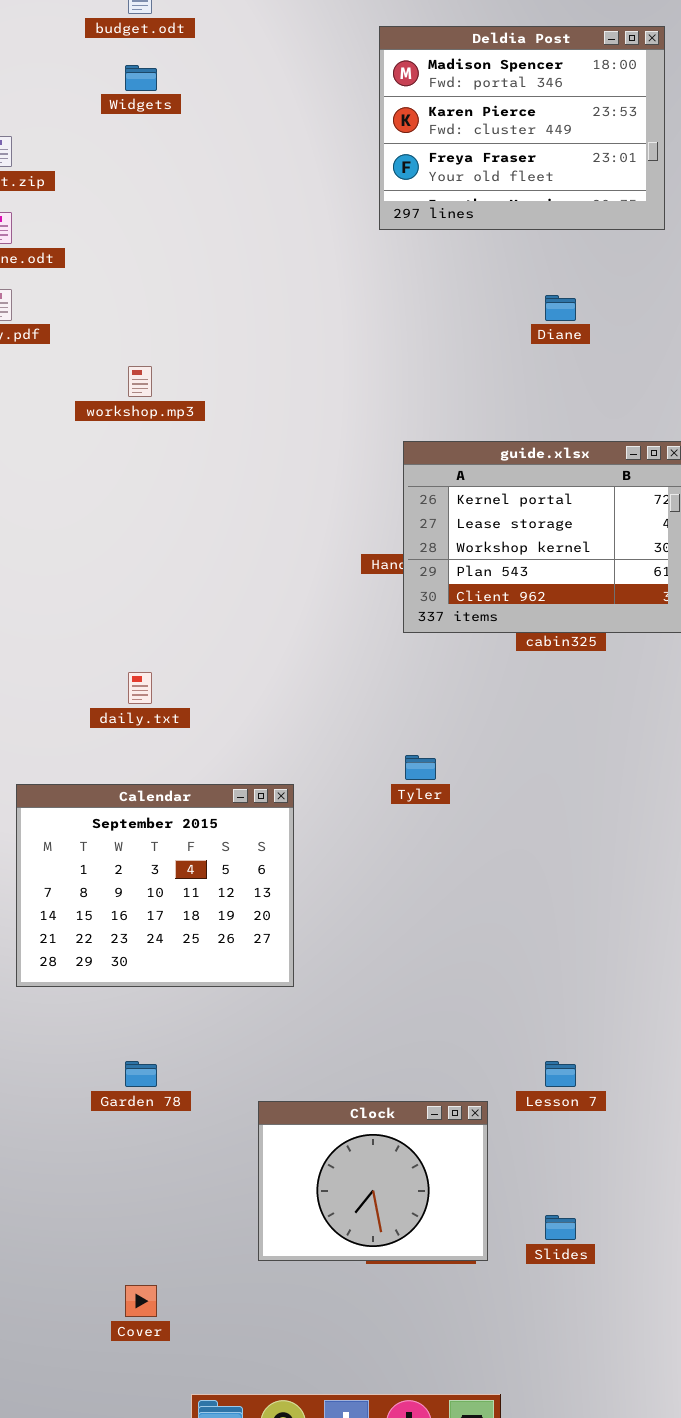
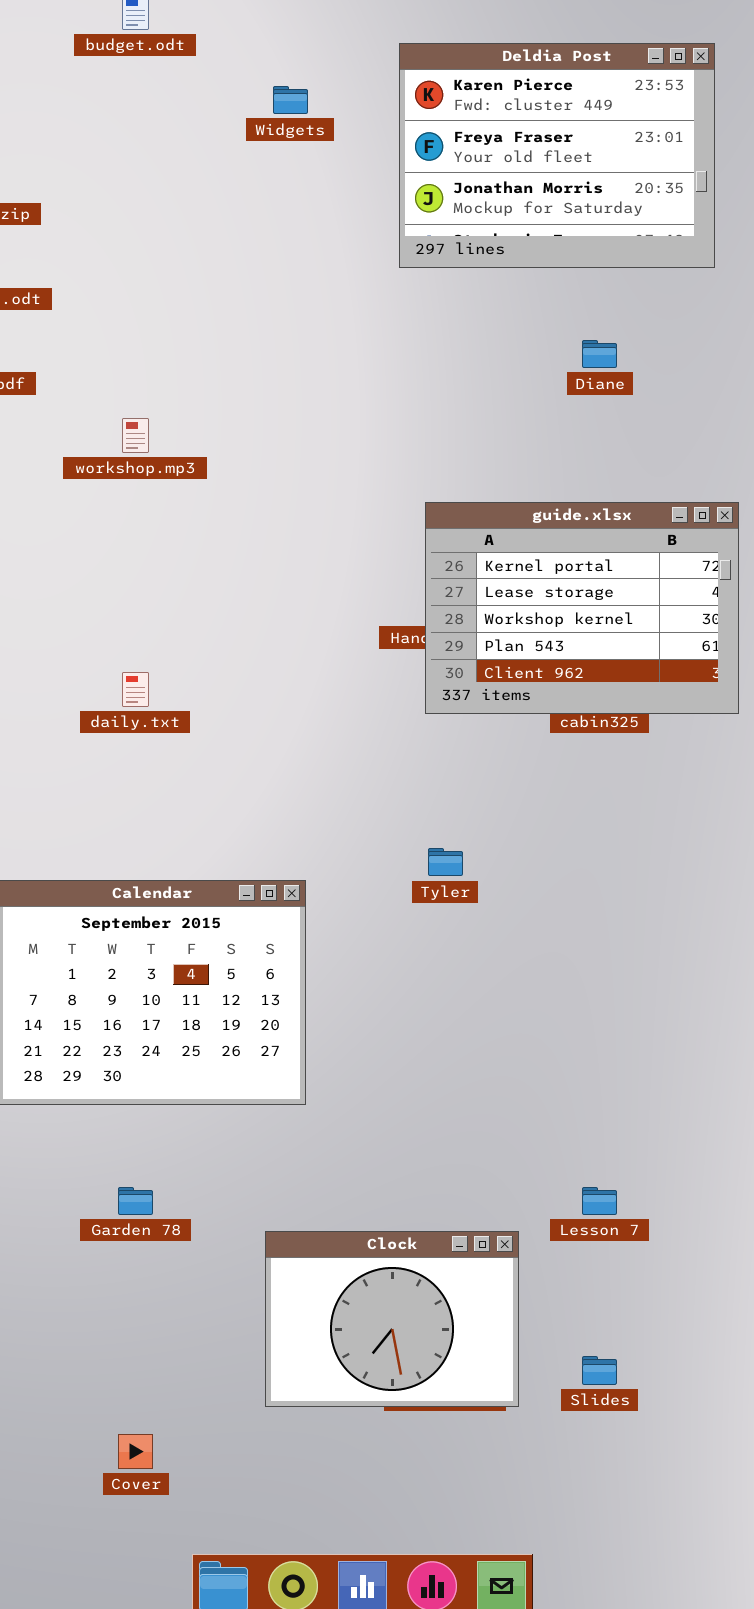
Deldia Post: [379,26,665,230] -> [399,43,715,268], scrolled down 1 row
Widgets: [125,65,157,91] -> [273,86,308,114], moved
daily.txt: [128,672,152,704] -> [122,672,149,707], moved

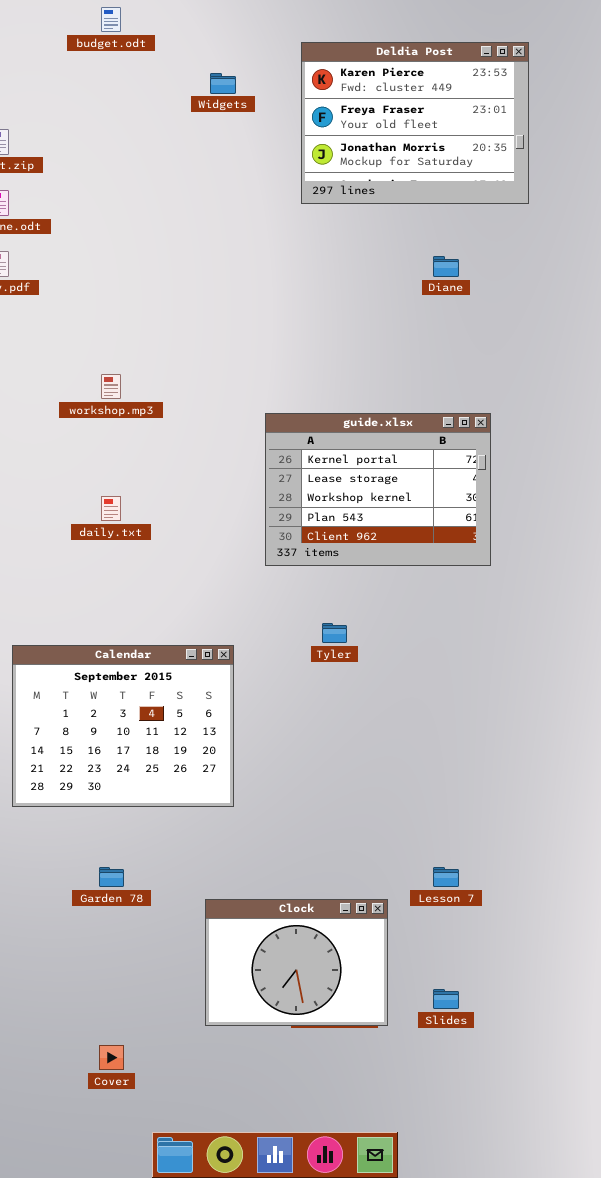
workshop.mp3: [122,418,149,453] -> [101,374,121,399], moved
guide.xlsx: [425,502,739,714] -> [265,413,491,566], moved

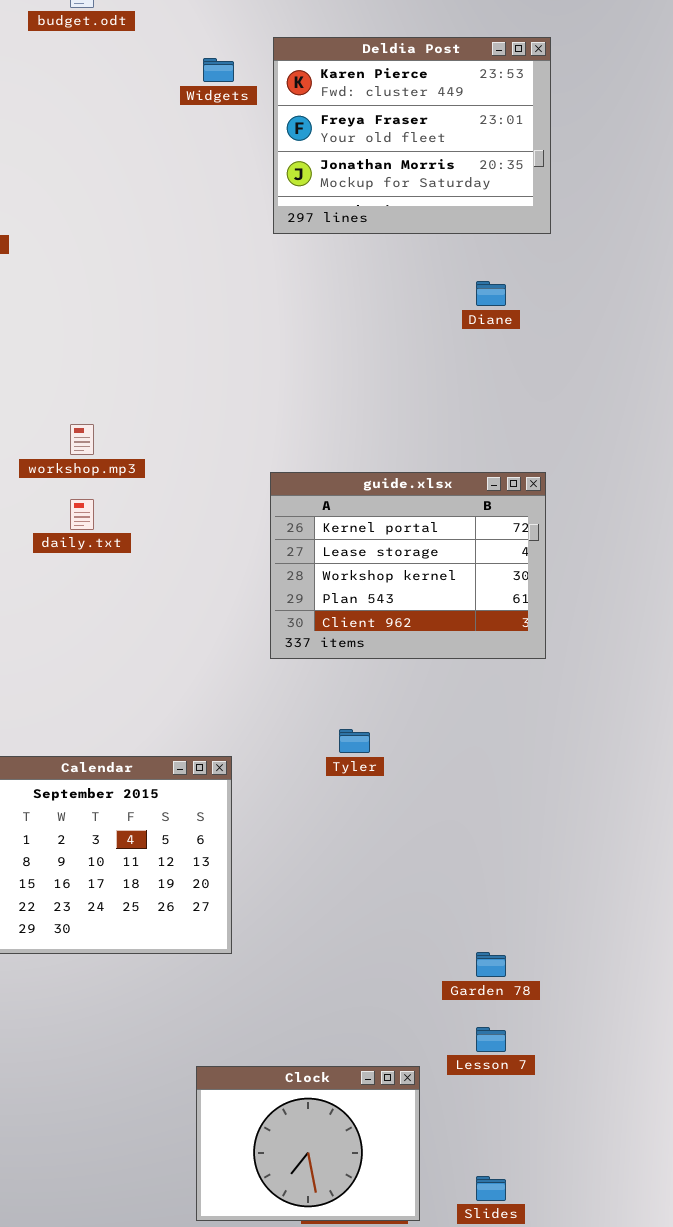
Deldia Post: [301,42,529,204] -> [273,37,551,234], moved
daily.txt: [101,496,121,521] -> [70,499,94,530], moved
Garden 78: [99,867,124,887] -> [476,952,506,977], moved

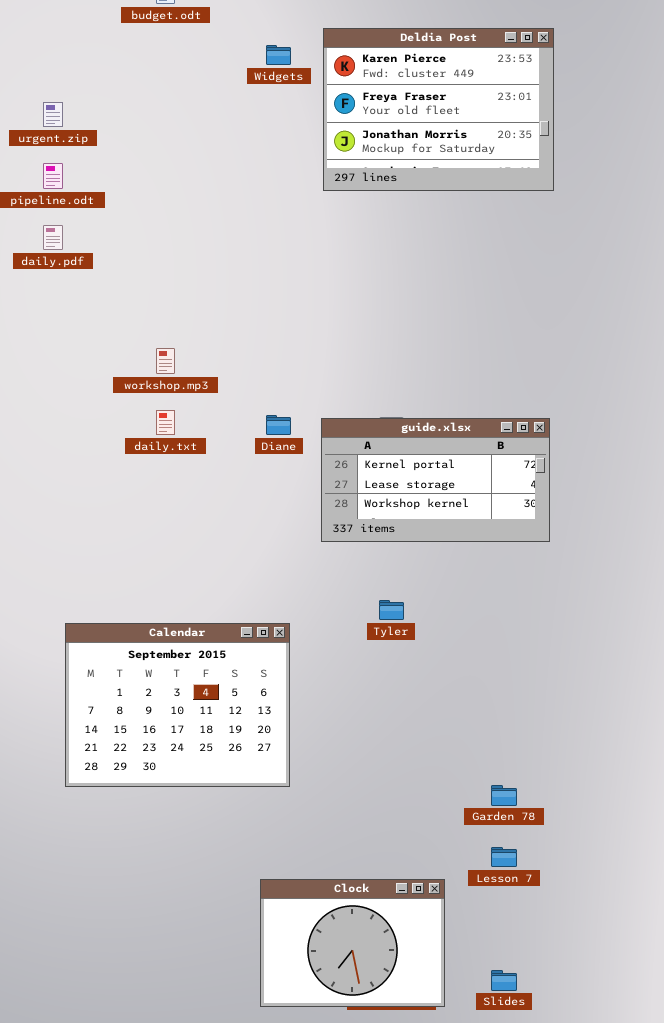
Diane: [476,281,506,306] -> [266,415,291,435], moved
guide.xlsx: [270,472,546,659] -> [321,418,550,542], resized

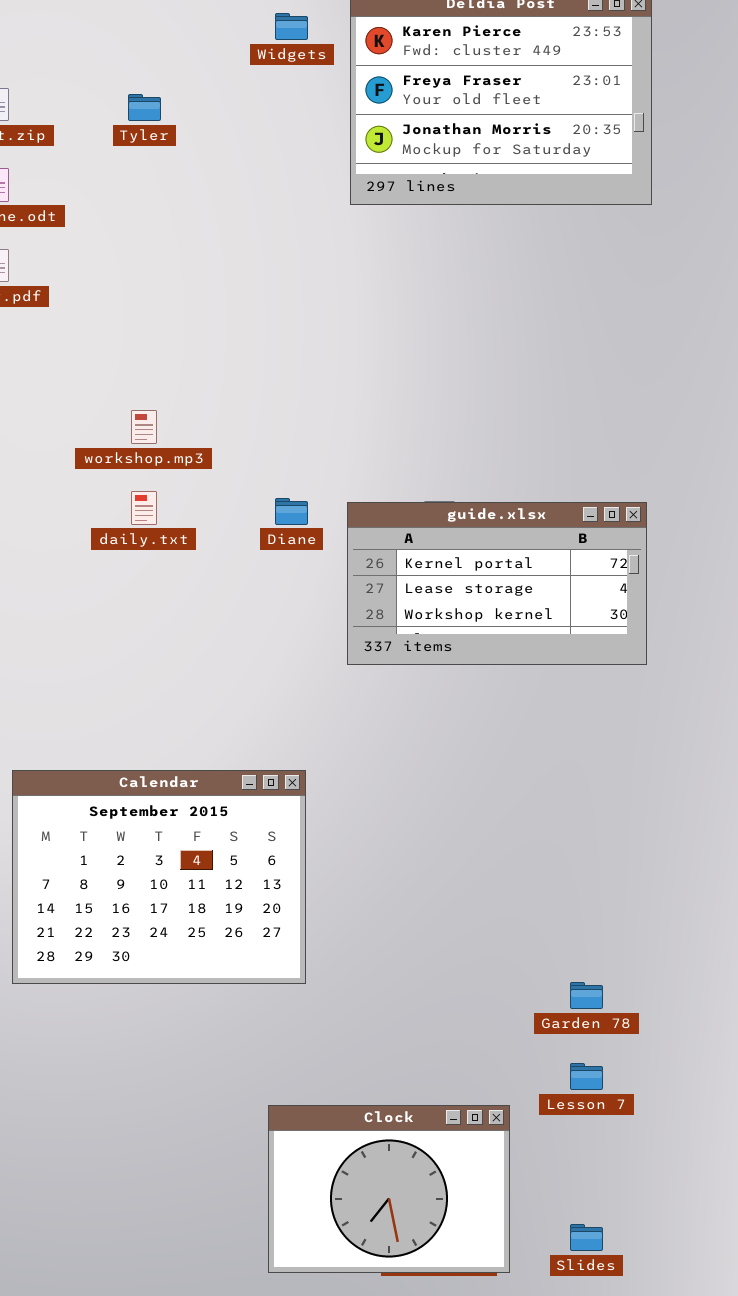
Tyler: [379,600,404,620] -> [128,94,161,121], moved

